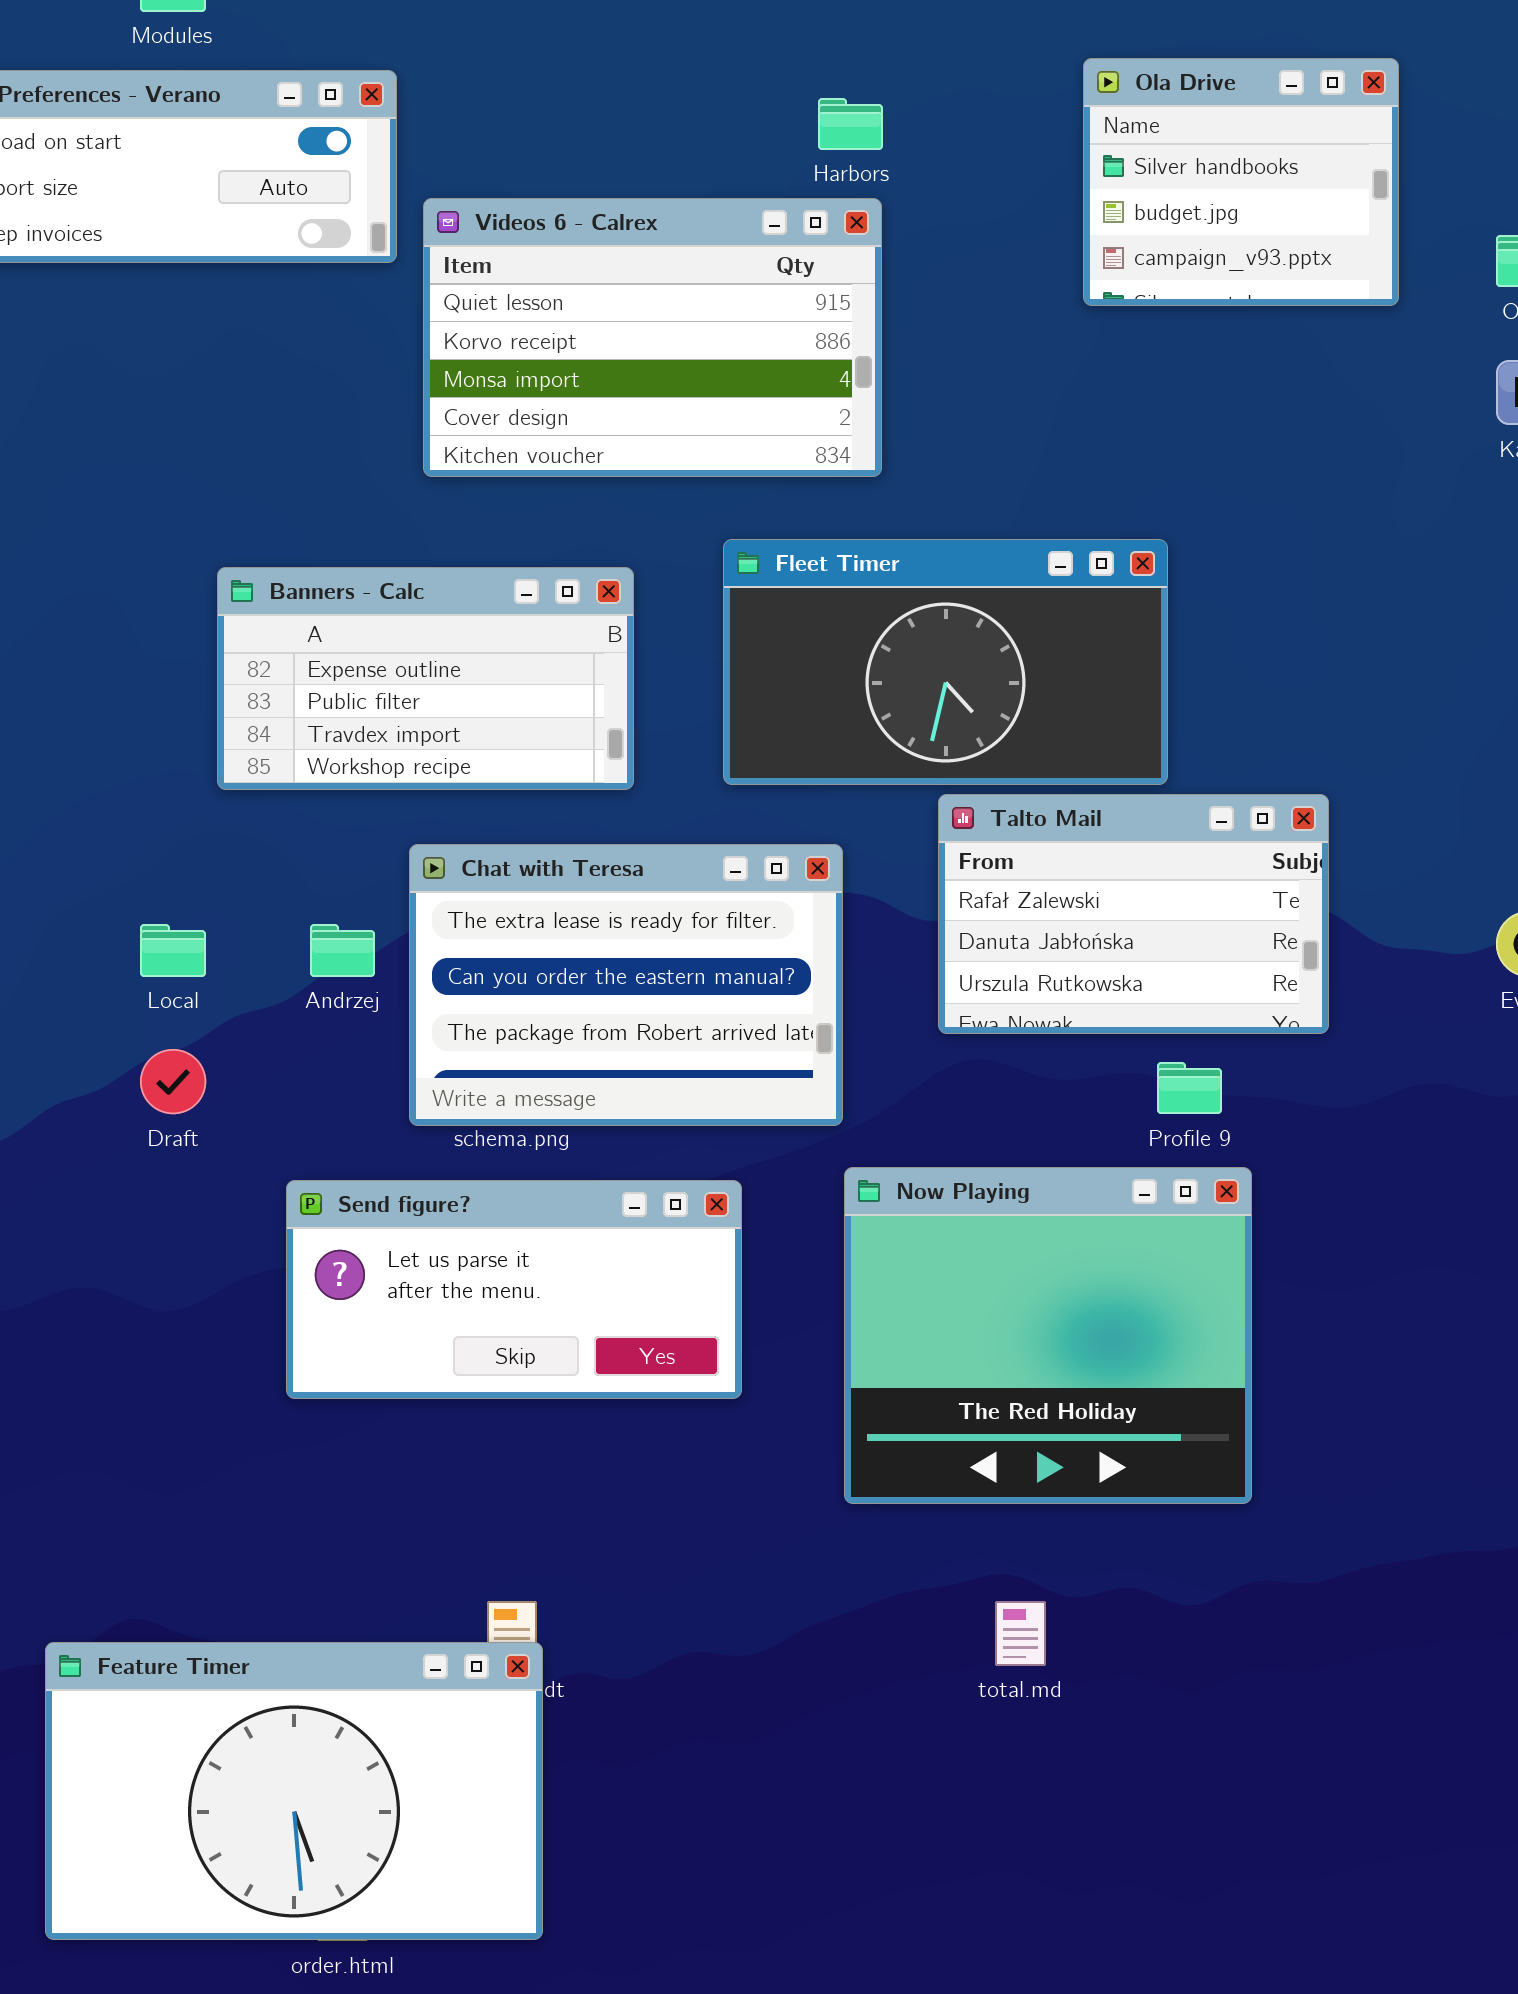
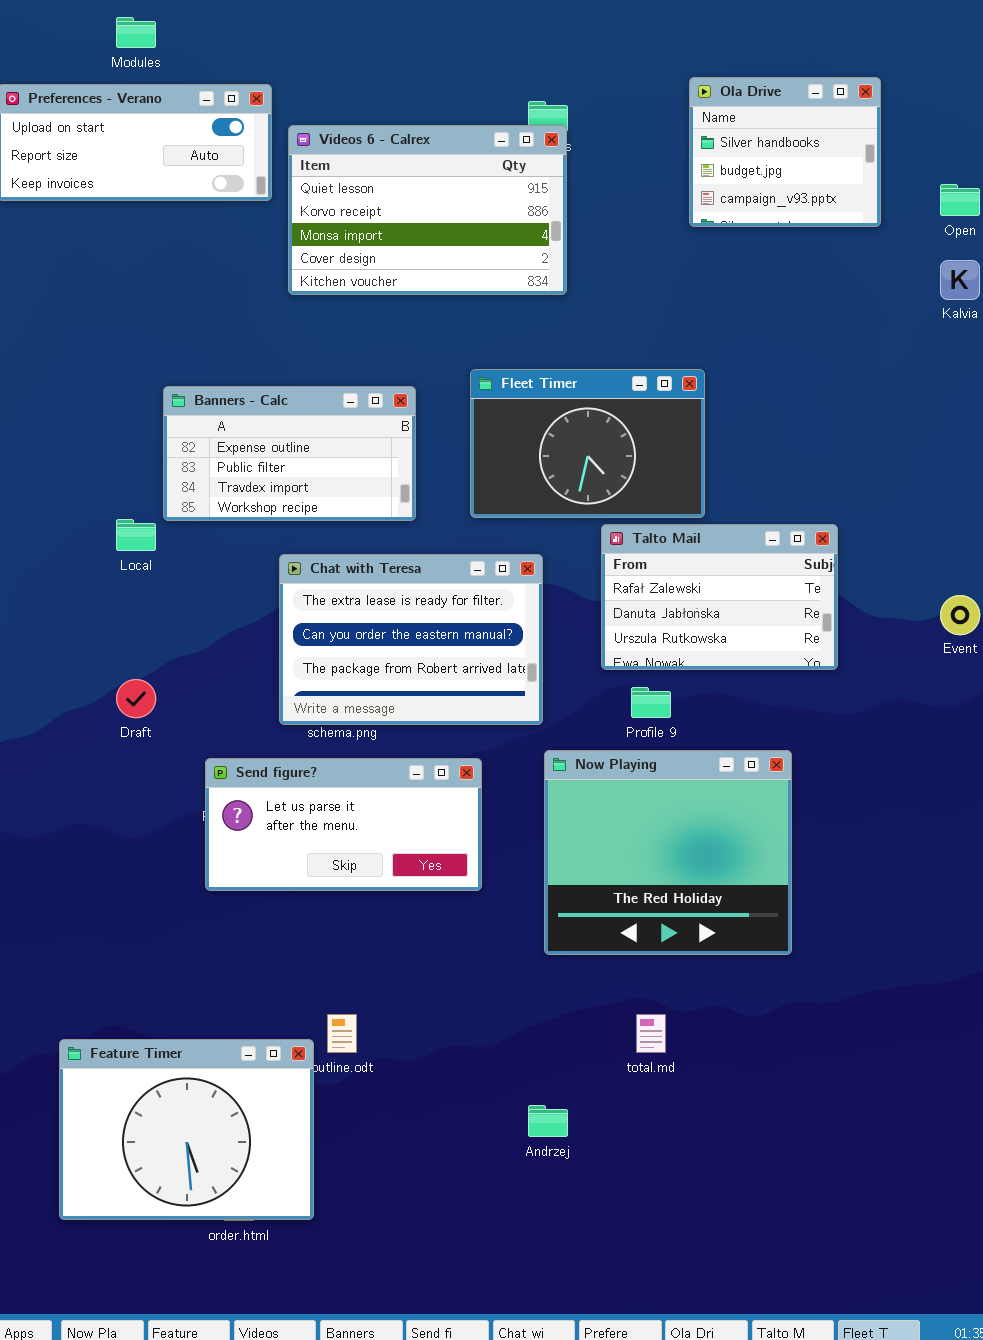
Videos 6 - Calrex: [423,198,882,477] -> [288,125,567,295], moved
Fleet Timer: [723,539,1168,785] -> [470,369,705,518], resized
Local: [140,924,206,977] -> [116,519,156,551], moved
Andrzej: [310,924,375,977] -> [528,1105,568,1137], moved
Profile 9: [1157,1062,1222,1114] -> [631,687,671,718], moved
Feature Timer: [45,1642,543,1940] -> [59,1039,314,1220], resized

